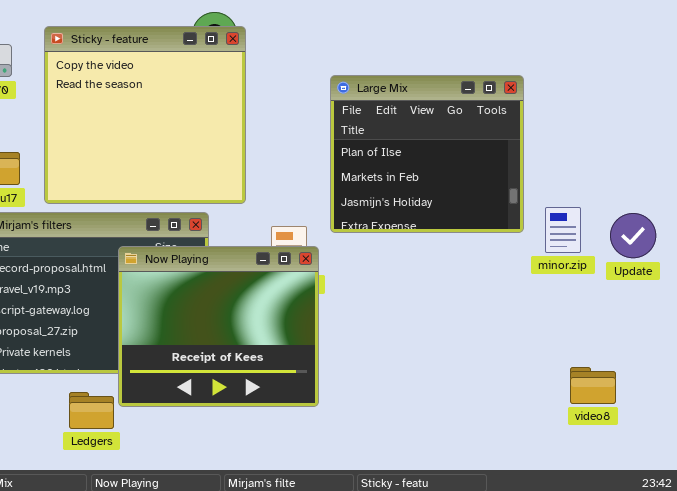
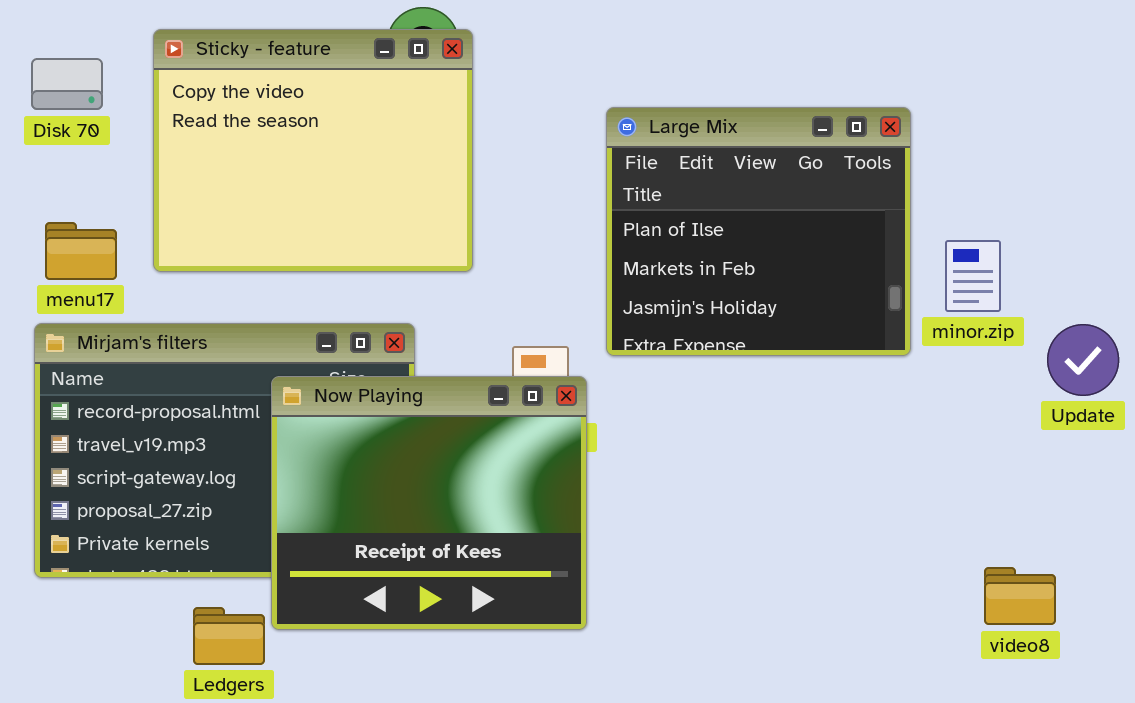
Sticky - feature: [44,26,246,204] -> [153,29,473,272], resized
minor.zip: [545,207,581,253] -> [945,240,1001,312], moved

